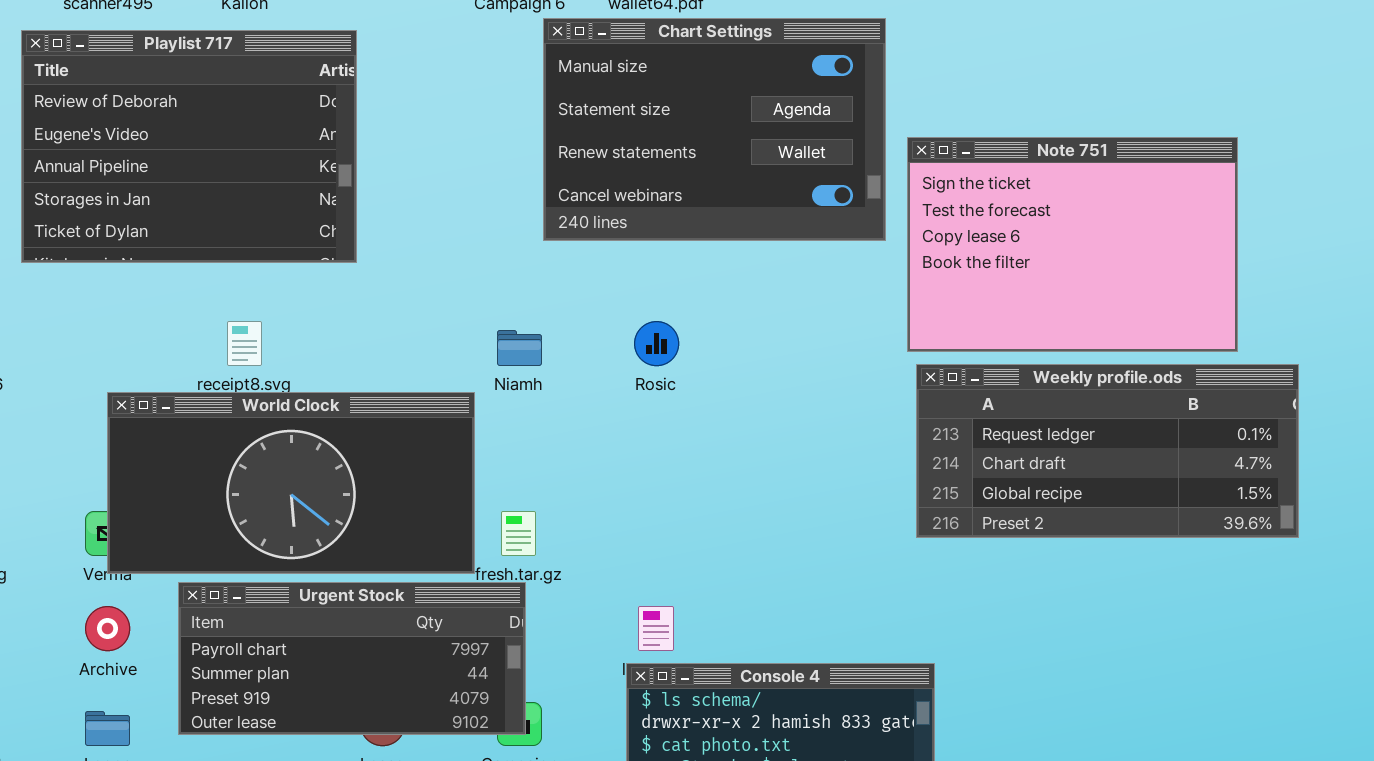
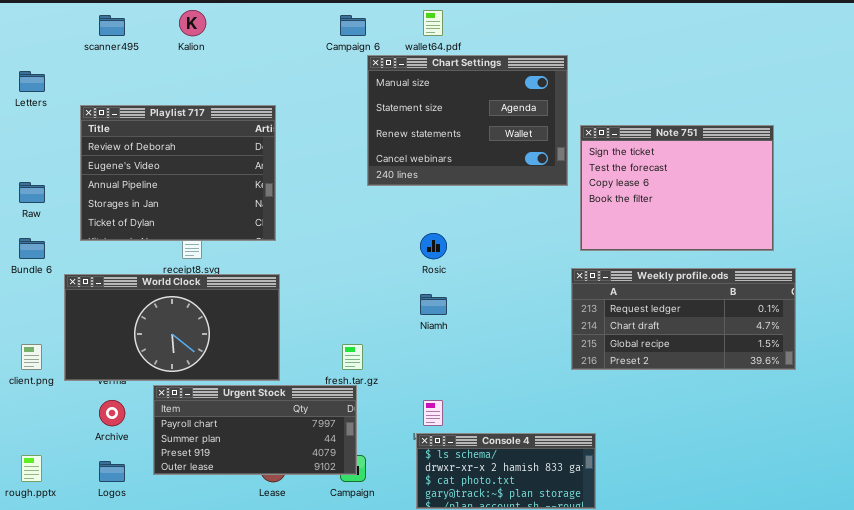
Playlist 717: [21,30,357,263] -> [80,105,276,241], moved
Niamh: [497,330,542,366] -> [420,294,447,315], moved
Weekly profile.ods: [916,364,1299,538] -> [571,268,796,370], moved
World Clock: [107,392,475,574] -> [64,274,280,381], moved

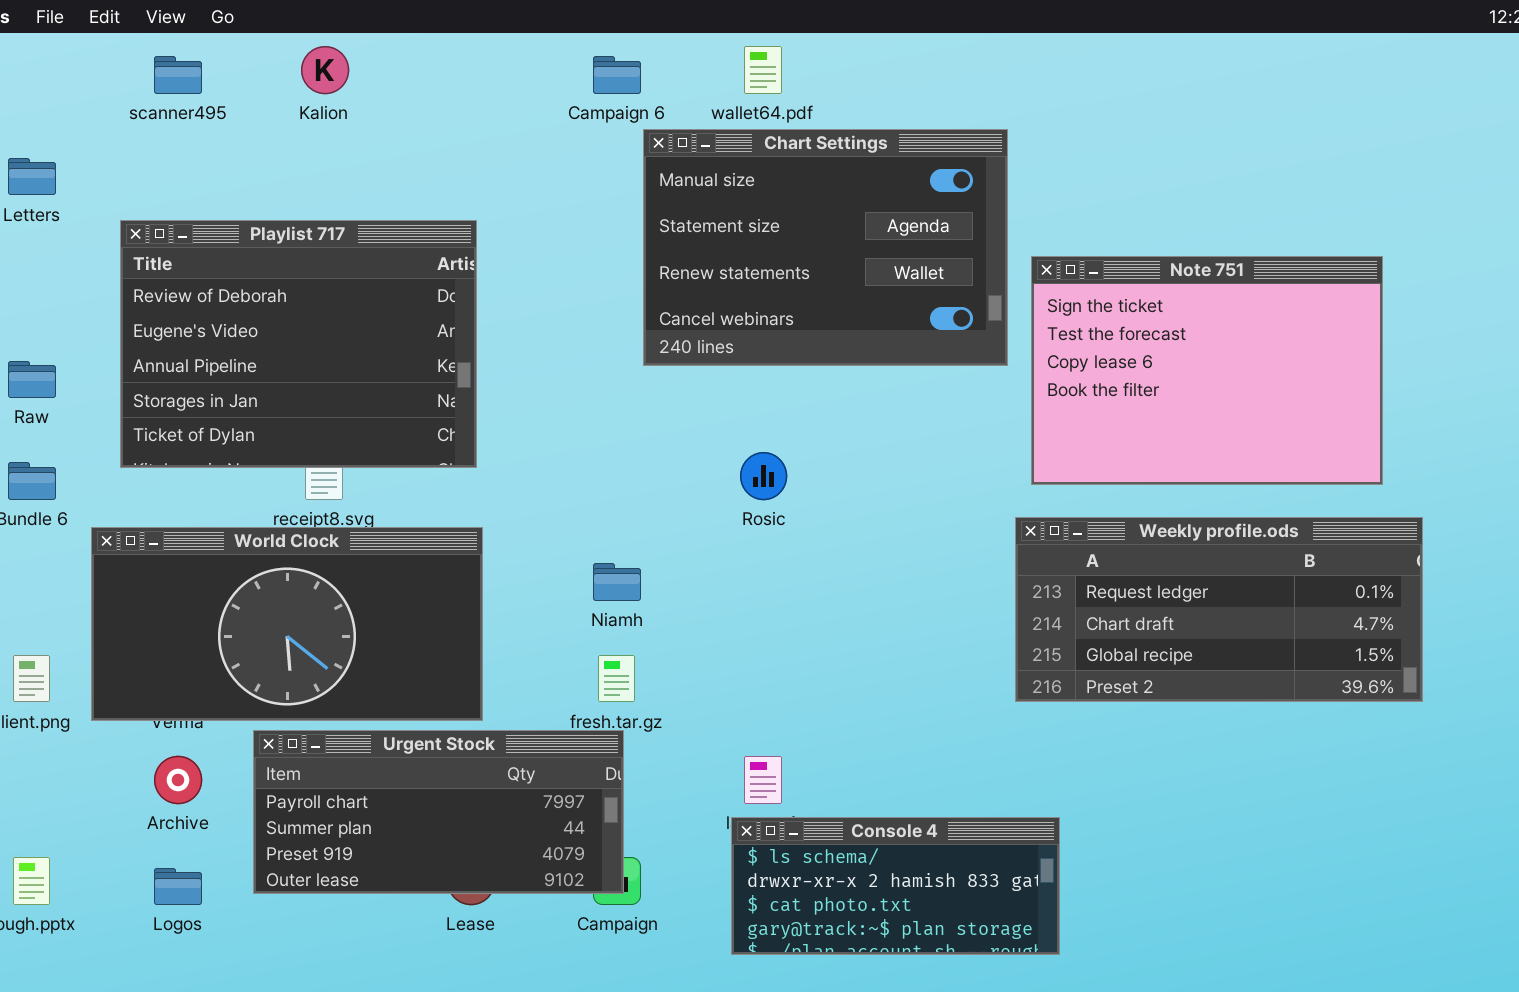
Niamh: [420,294,447,315] -> [593,563,641,601], moved

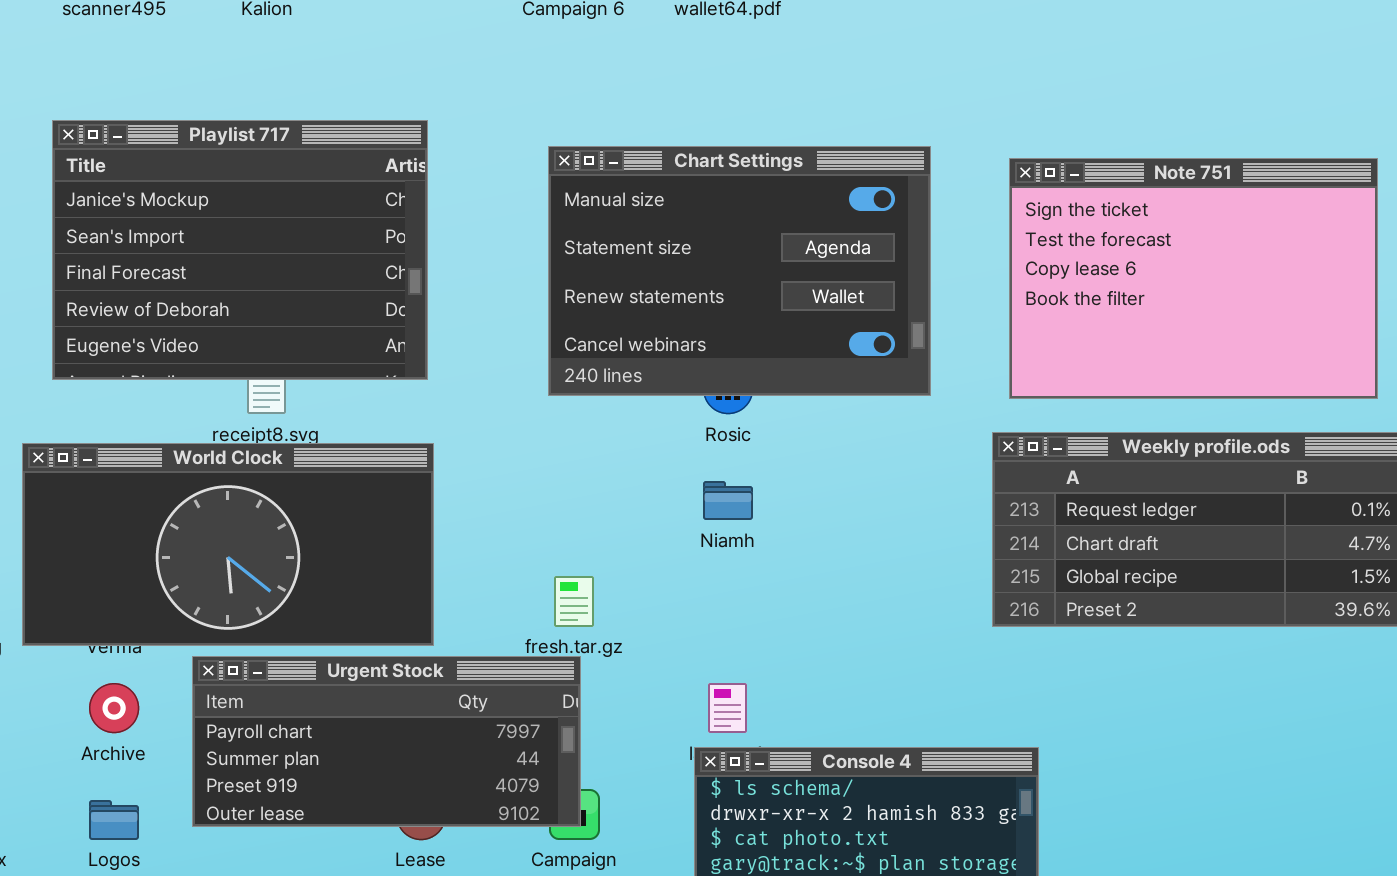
Chart Settings: [643,129,1008,366] -> [548,146,931,396], moved
Playlist 717: [120,220,477,468] -> [52,120,428,380], scrolled up 3 rows
Niamh: [593,563,641,601] -> [703,481,753,520], moved

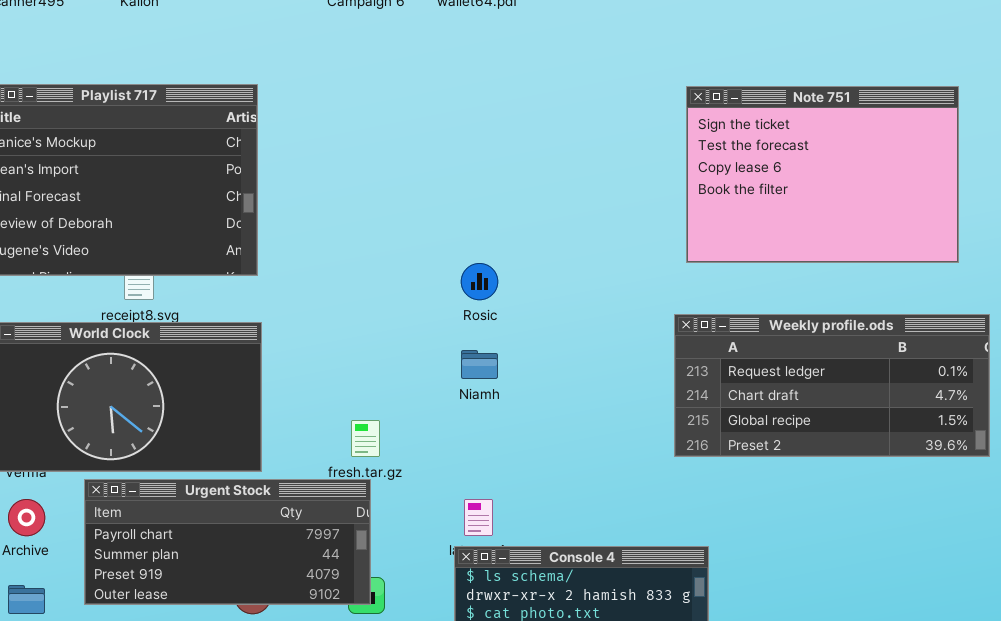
Chart Settings: [548,146,931,396] -> none, closed
Note 751: [1009,158,1378,399] -> [686,86,959,263], moved

